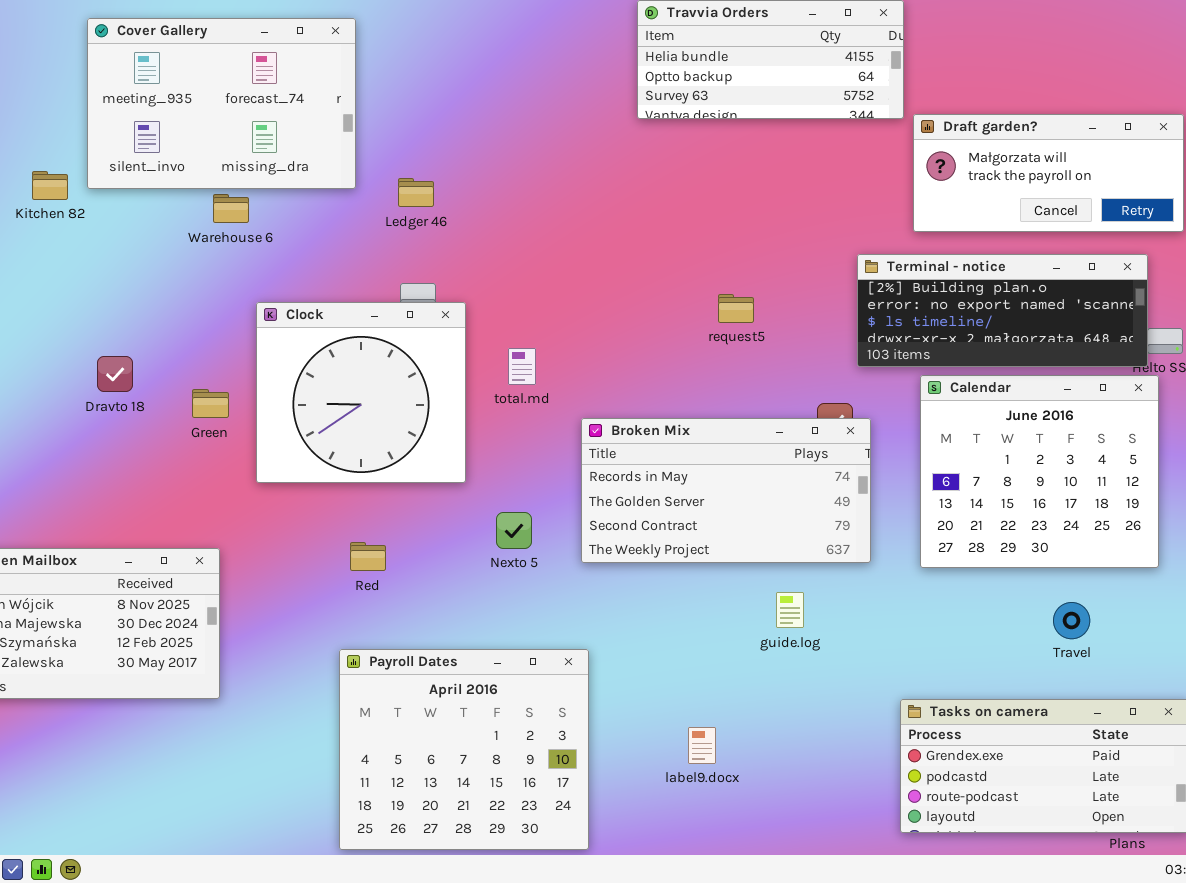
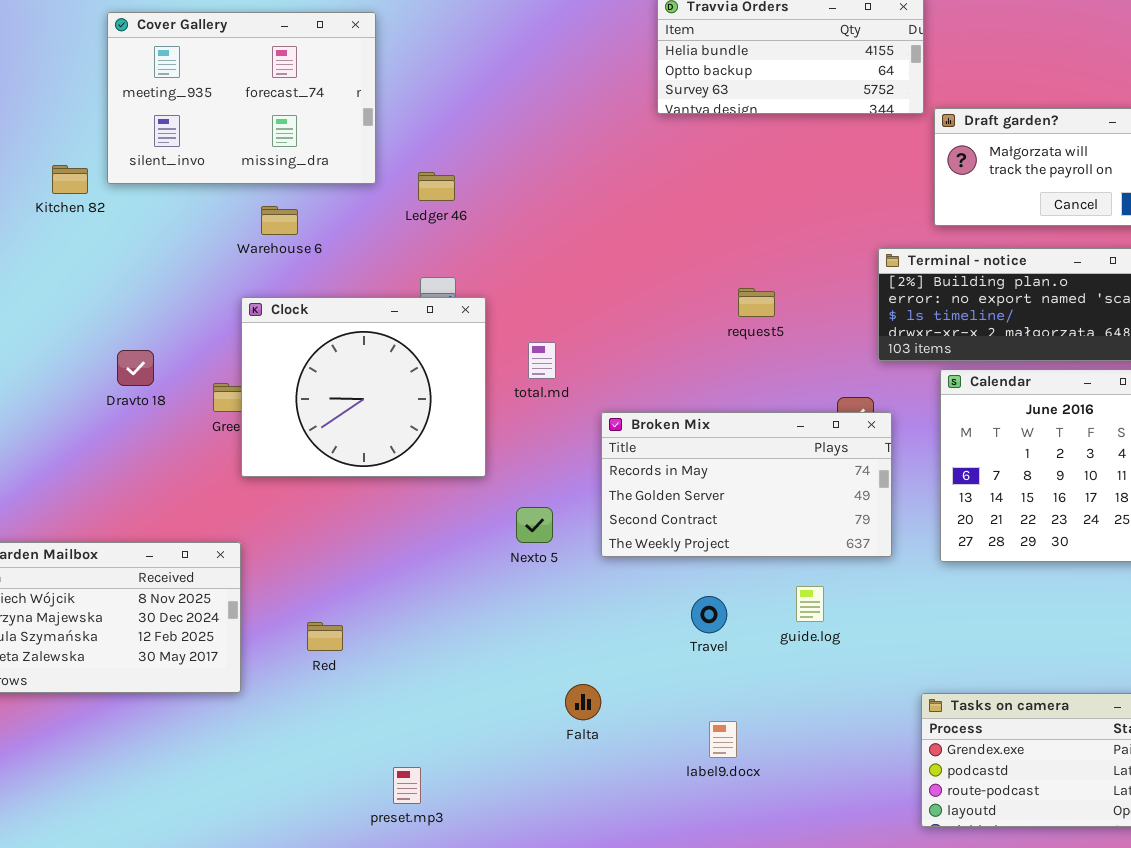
Warehouse 6: [213,194,249,223] -> [261,206,298,235], moved
Clock: [256,302,466,483] -> [241,297,486,477], resized
Red: [350,542,386,571] -> [307,622,343,651], moved
Travel: [1053,602,1090,639] -> [691,596,727,633], moved
Payroll Dates: [339,649,589,850] -> none, closed

